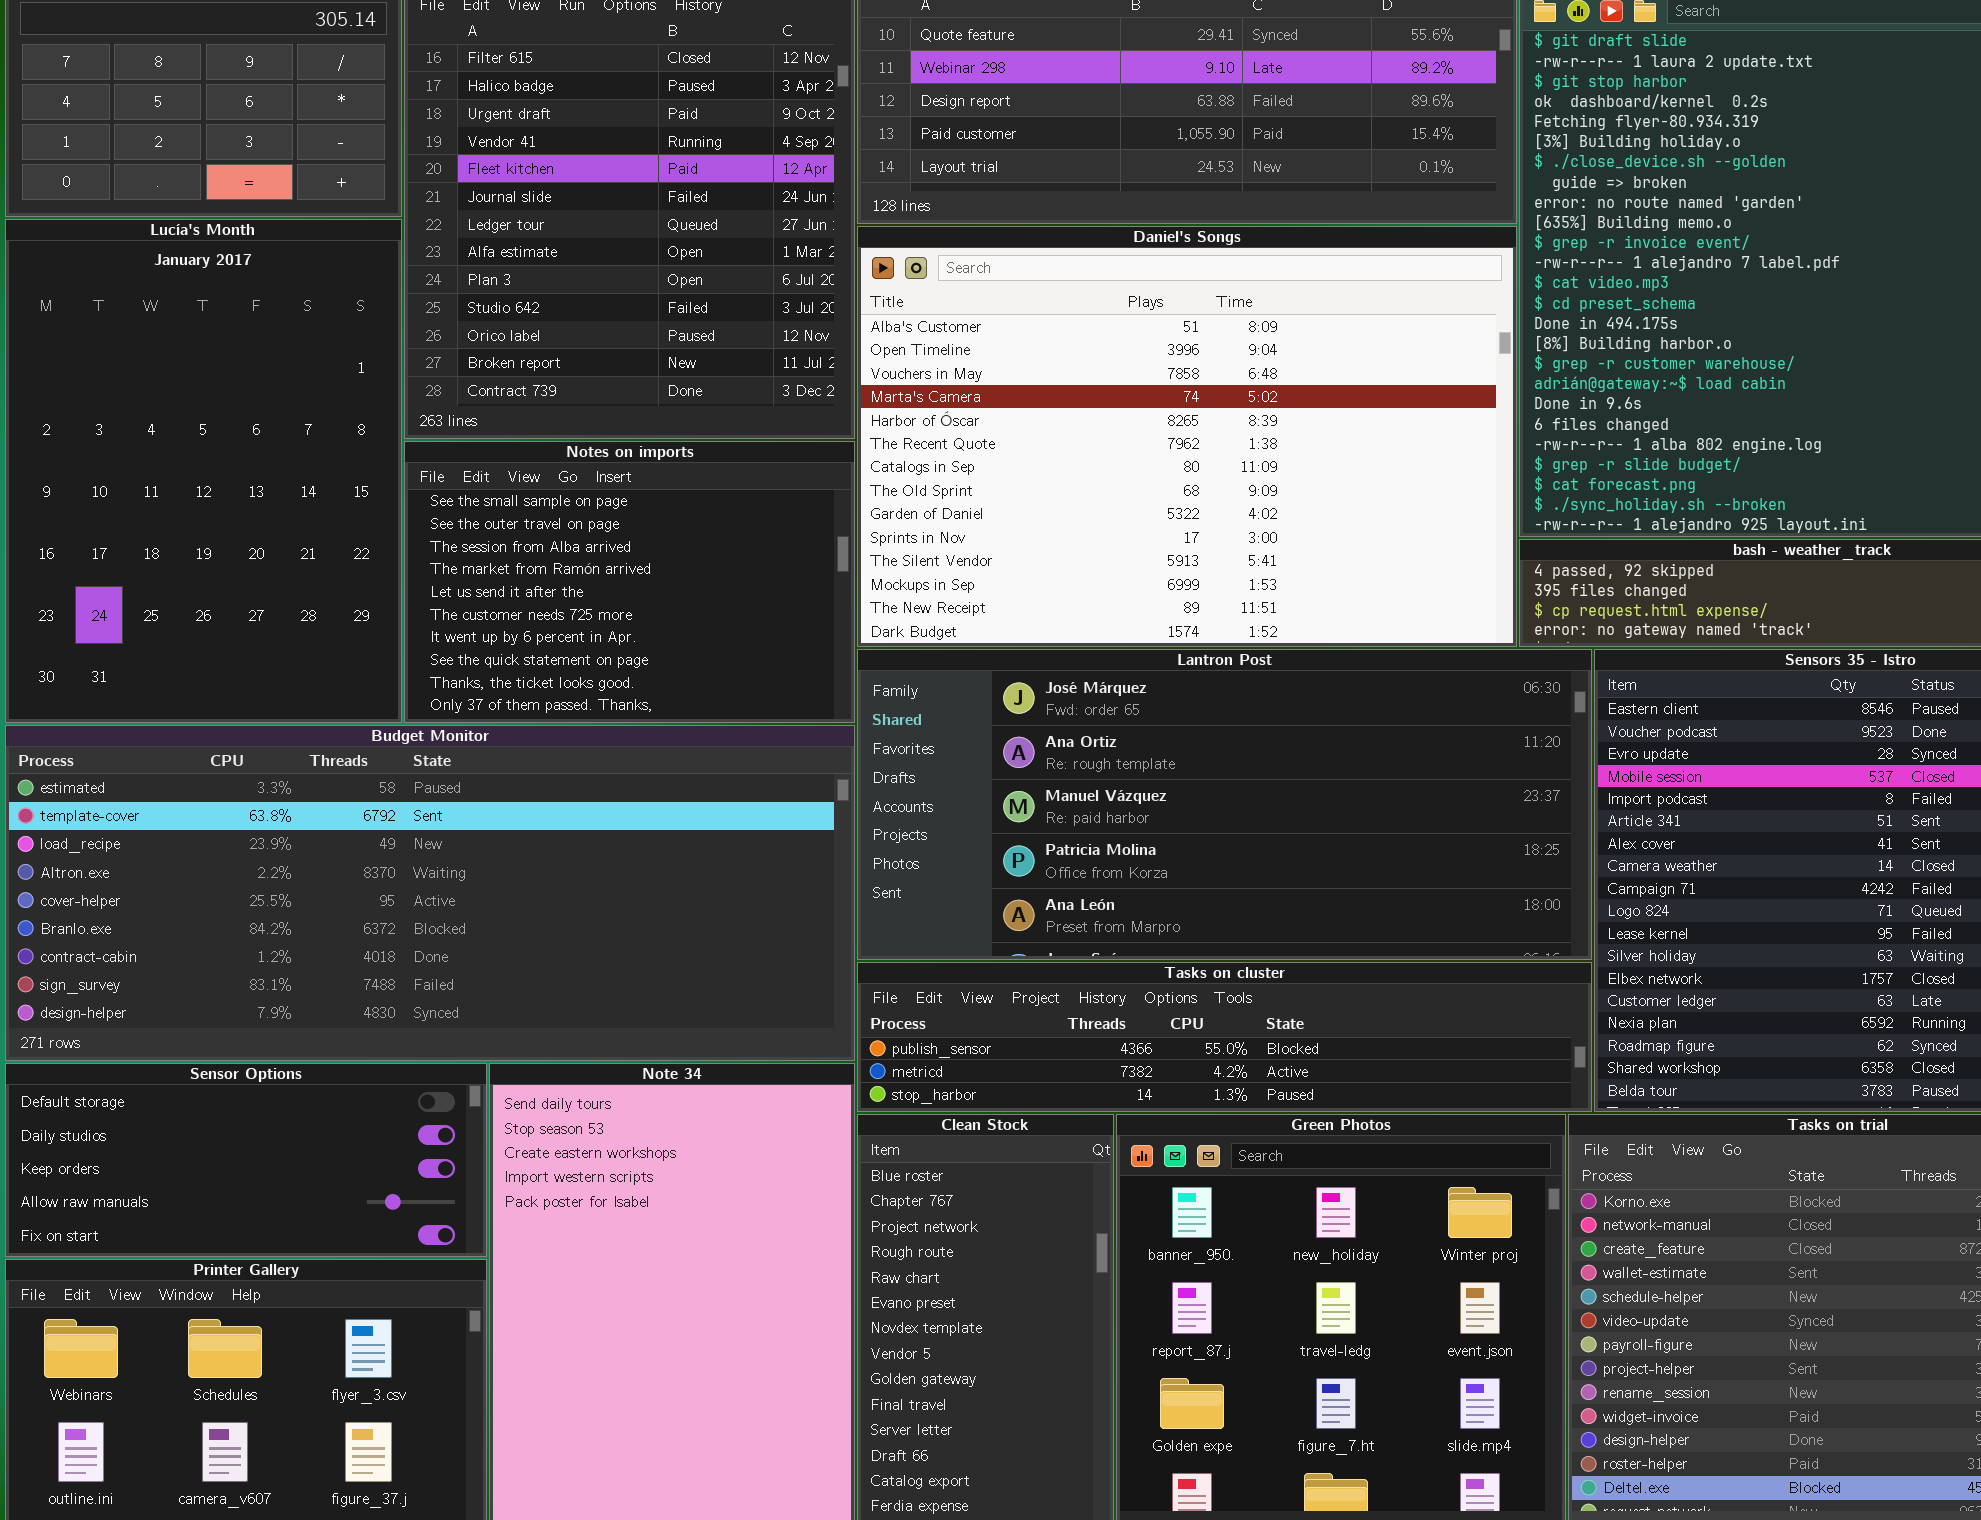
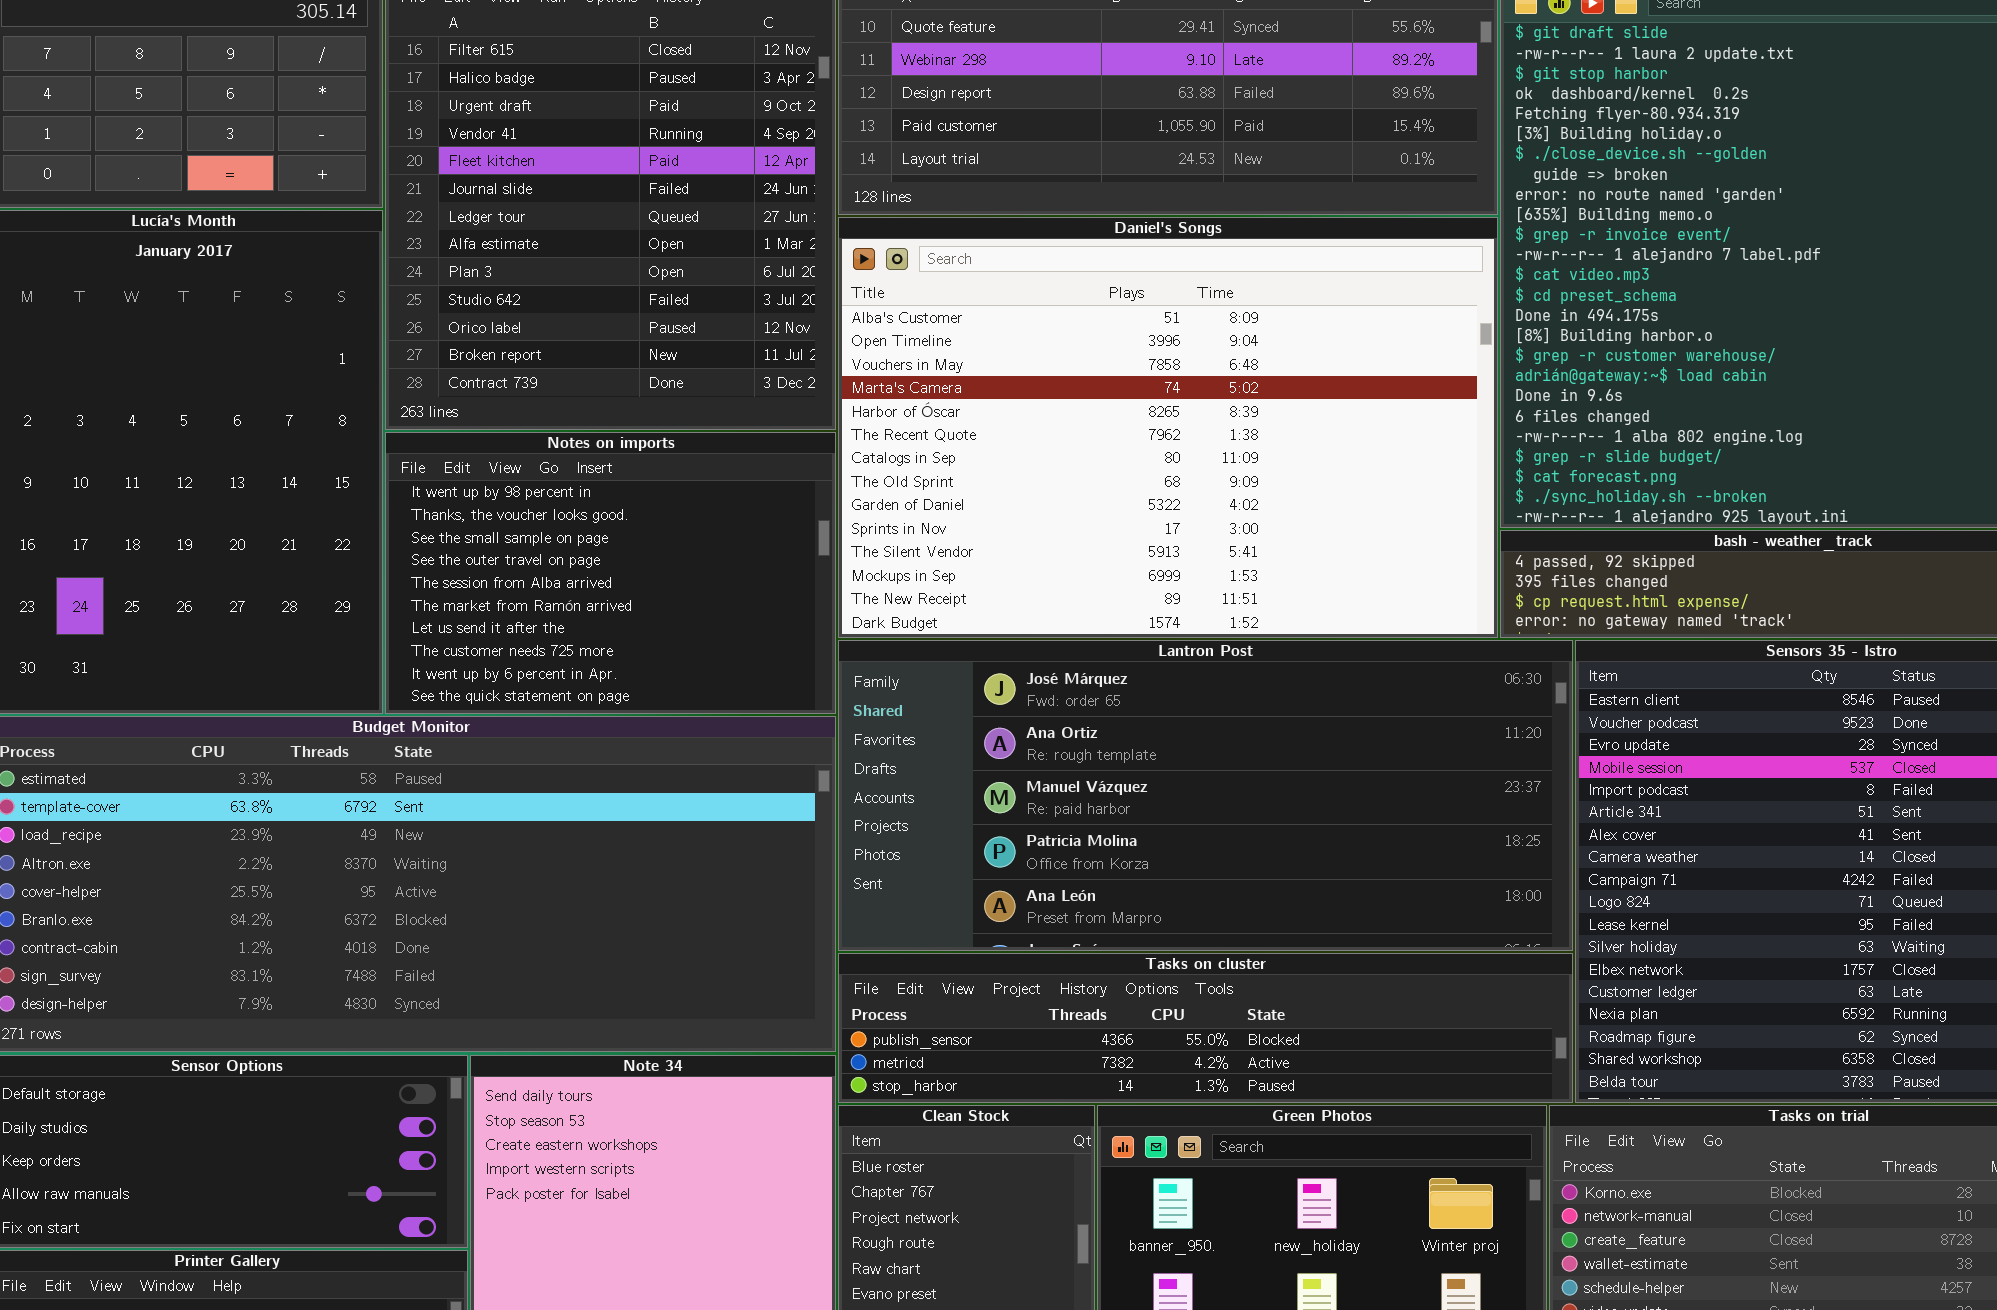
Notes on imports: [404,441,855,723] -> [385,432,836,714], scrolled up 2 rows

